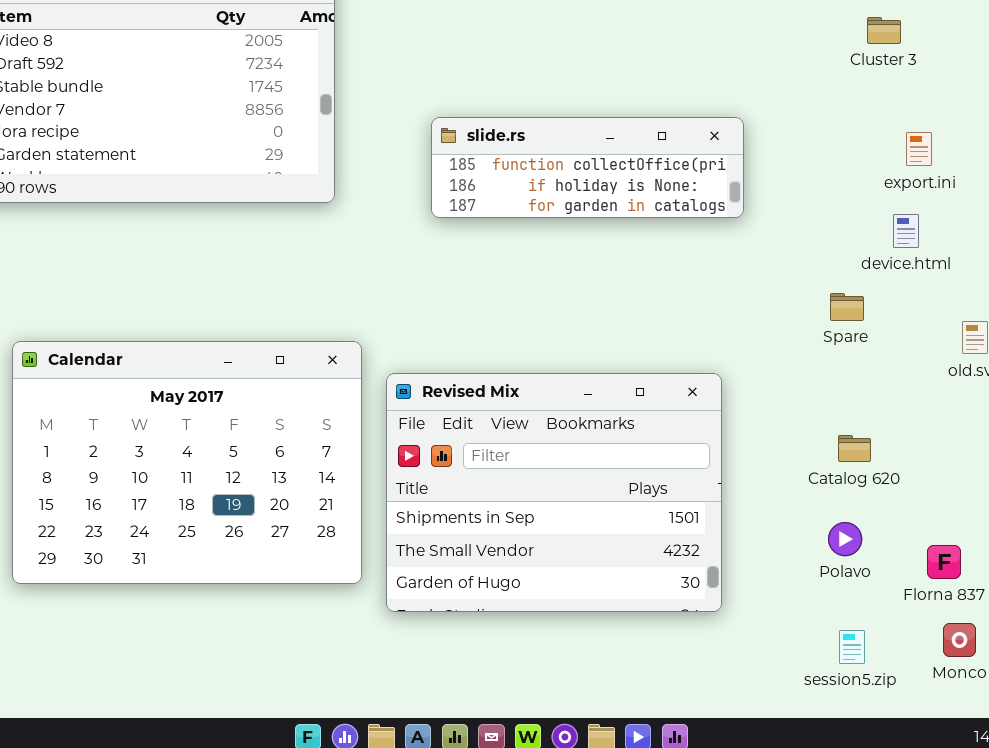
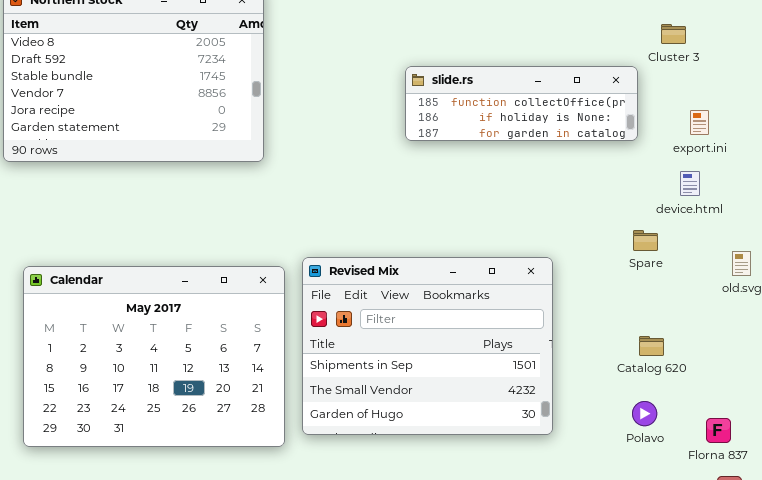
slide.rs: [431,117,744,218] -> [405,66,638,141], moved
Revised Mix: [386,373,722,612] -> [302,257,553,435], moved

